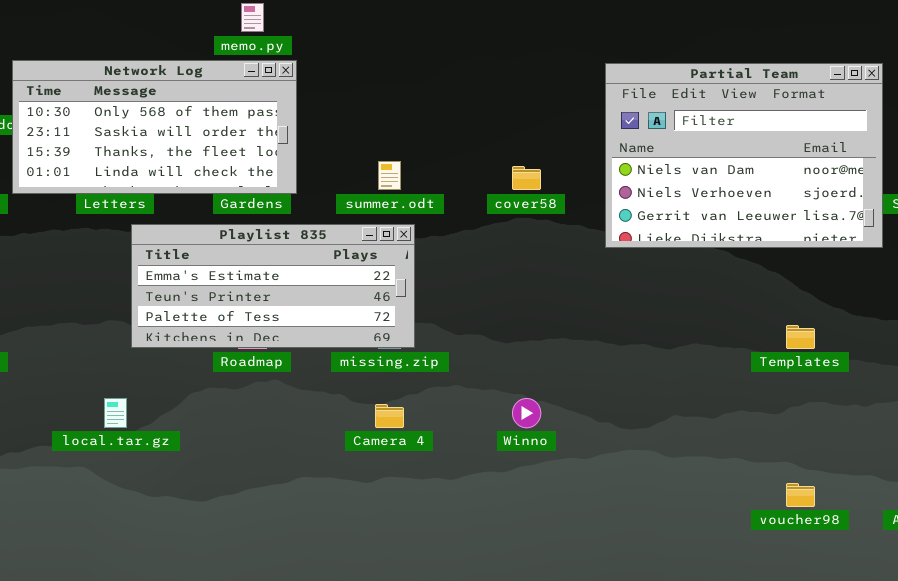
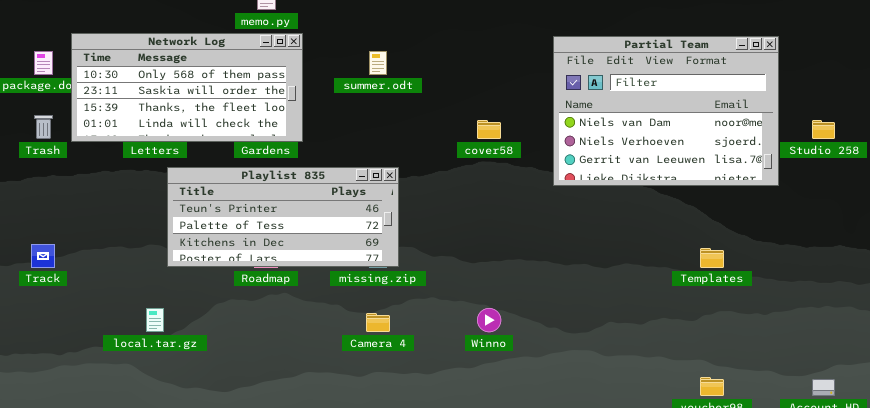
summer.odt: [378,161,401,190] -> [369,51,387,75], moved
Playlist 835: [131,224,415,348] -> [167,167,399,267], scrolled down 1 row

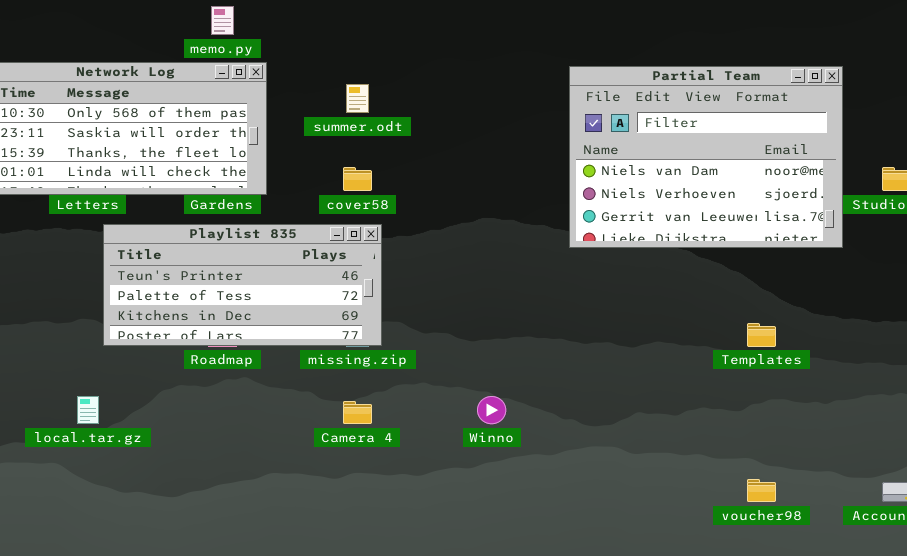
cover58: [477,120,501,139] -> [343,167,372,191], moved

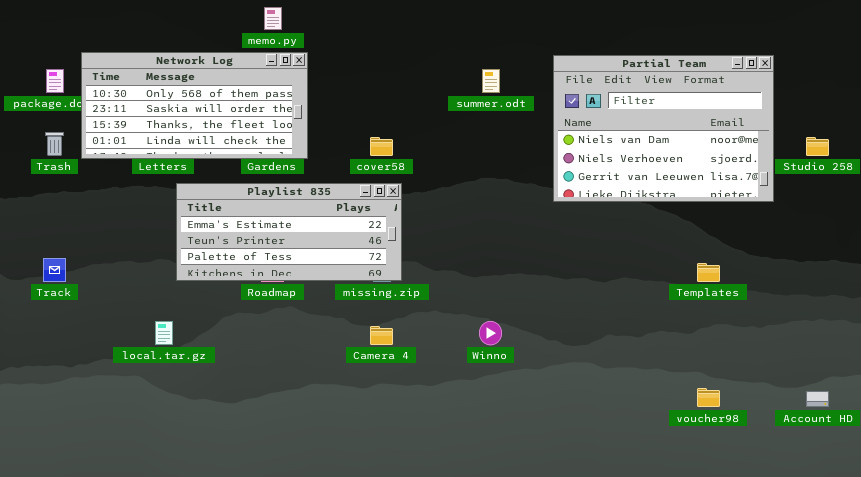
summer.odt: [346,84,369,113] -> [482,69,500,93], moved
Playlist 835: [103,224,382,346] -> [176,183,402,281], scrolled up 1 row

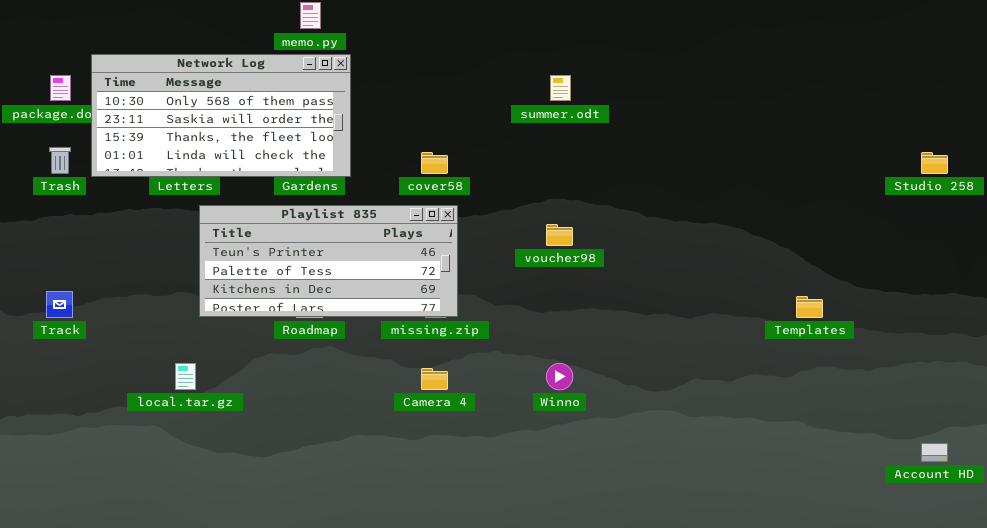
Partial Team: [553,55,774,202] -> none, closed
Playlist 835: [176,183,402,281] -> [199,205,458,317], scrolled down 1 row
voucher98: [697,388,720,407] -> [546,224,573,246], moved

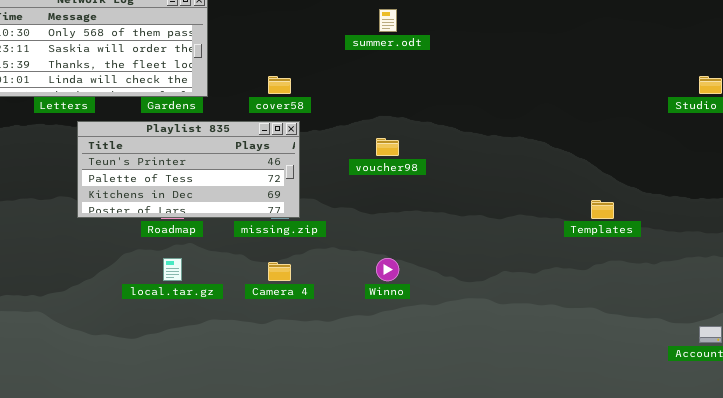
local.tar.gz: [175,363,196,390] -> [163,258,182,281], moved

